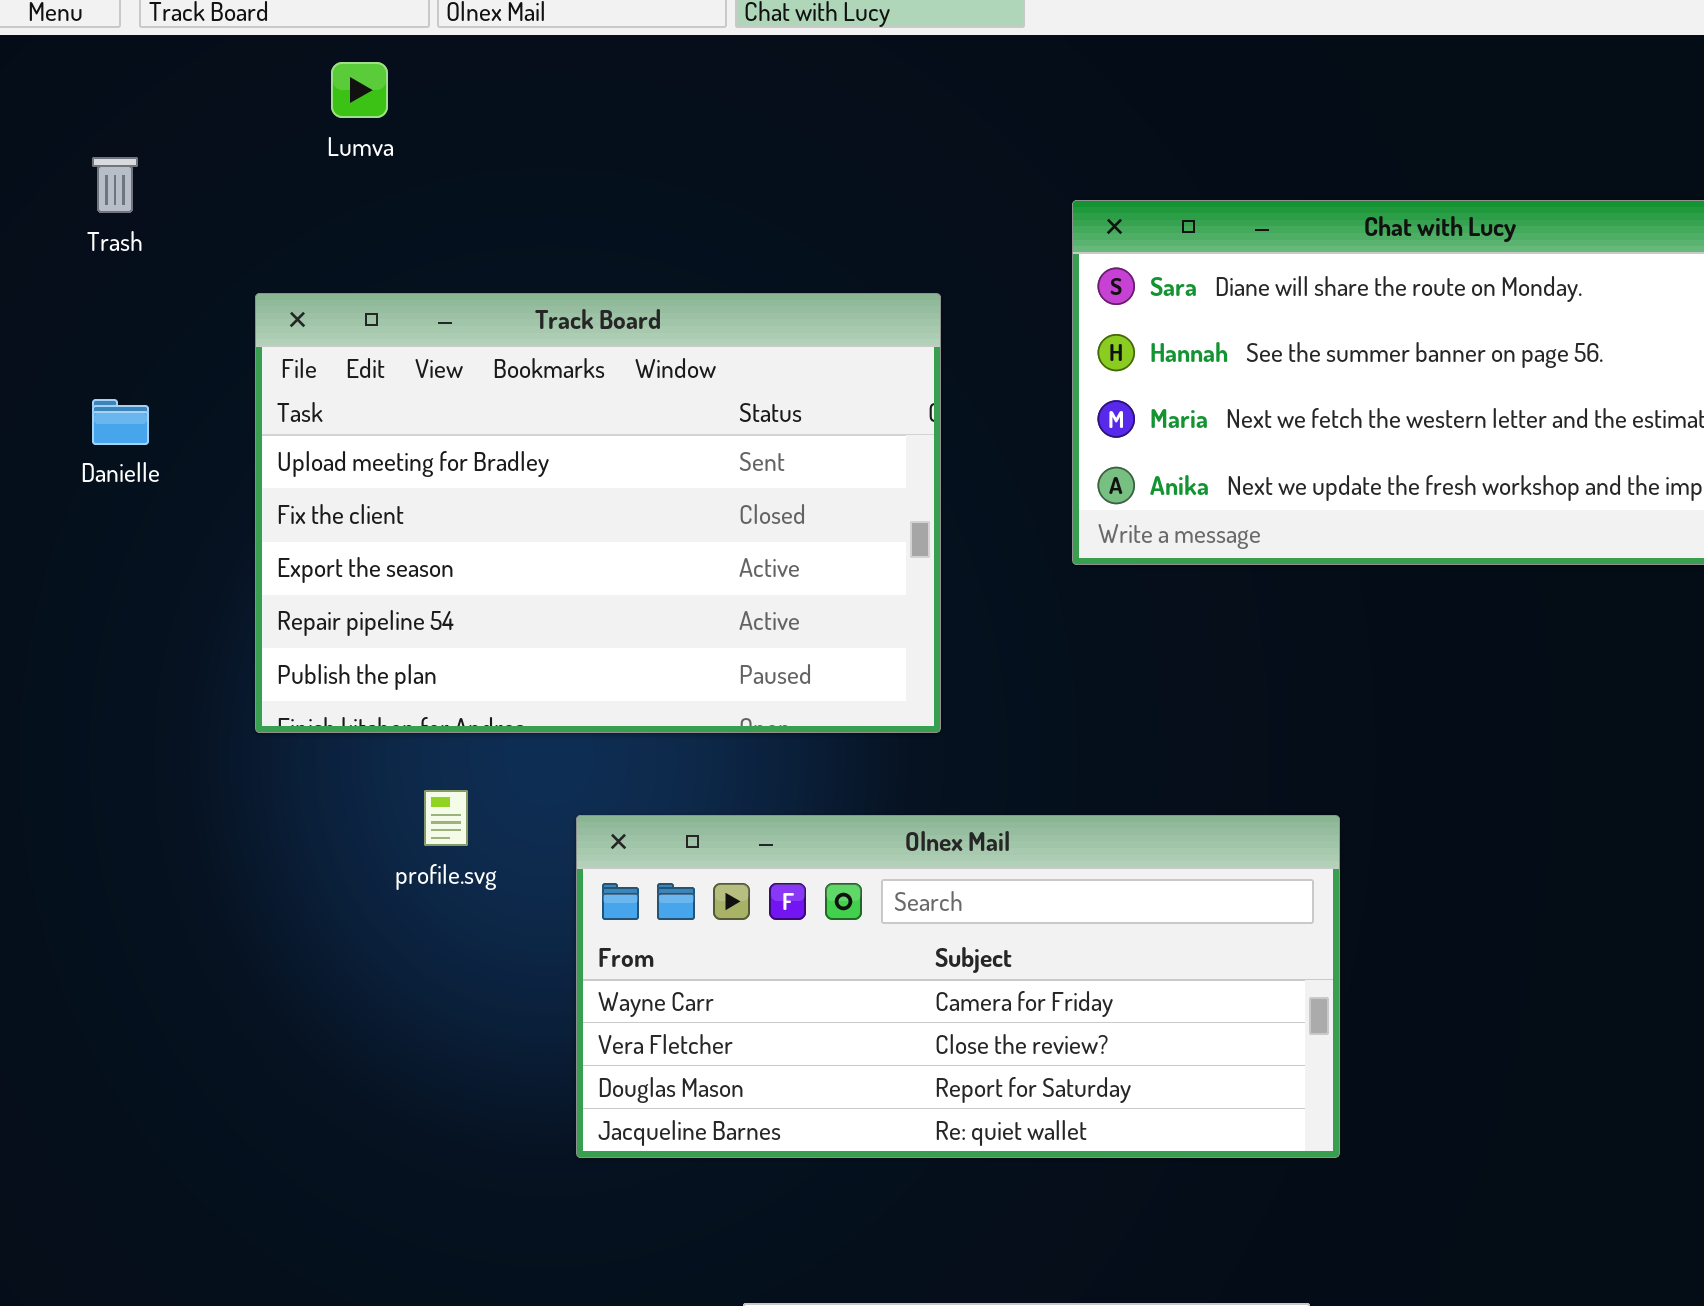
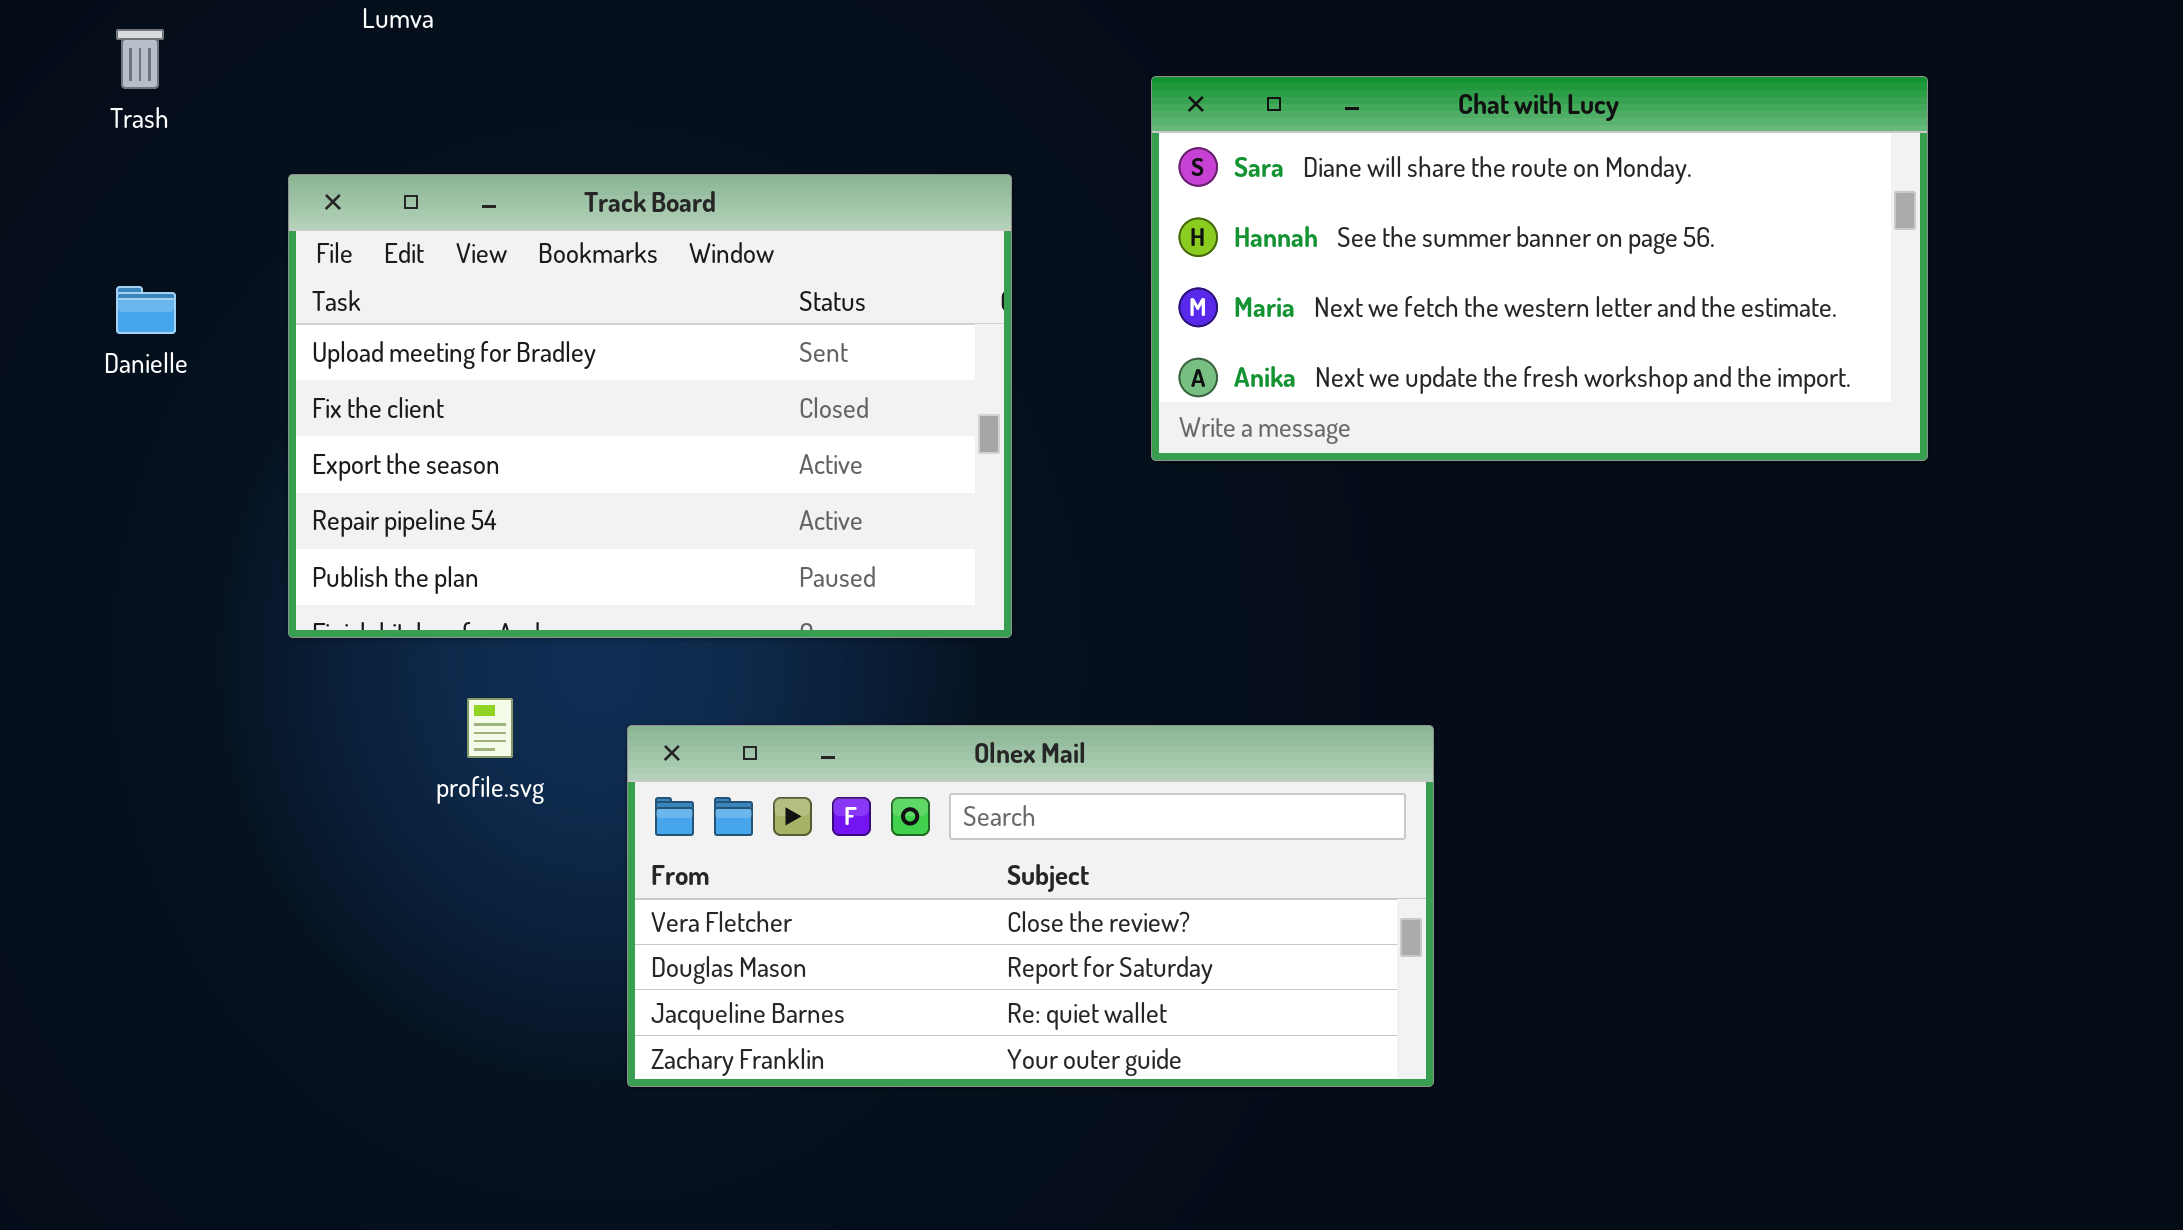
Olnex Mail: [576,815,1340,1158] -> [627,725,1434,1087], scrolled down 1 row

